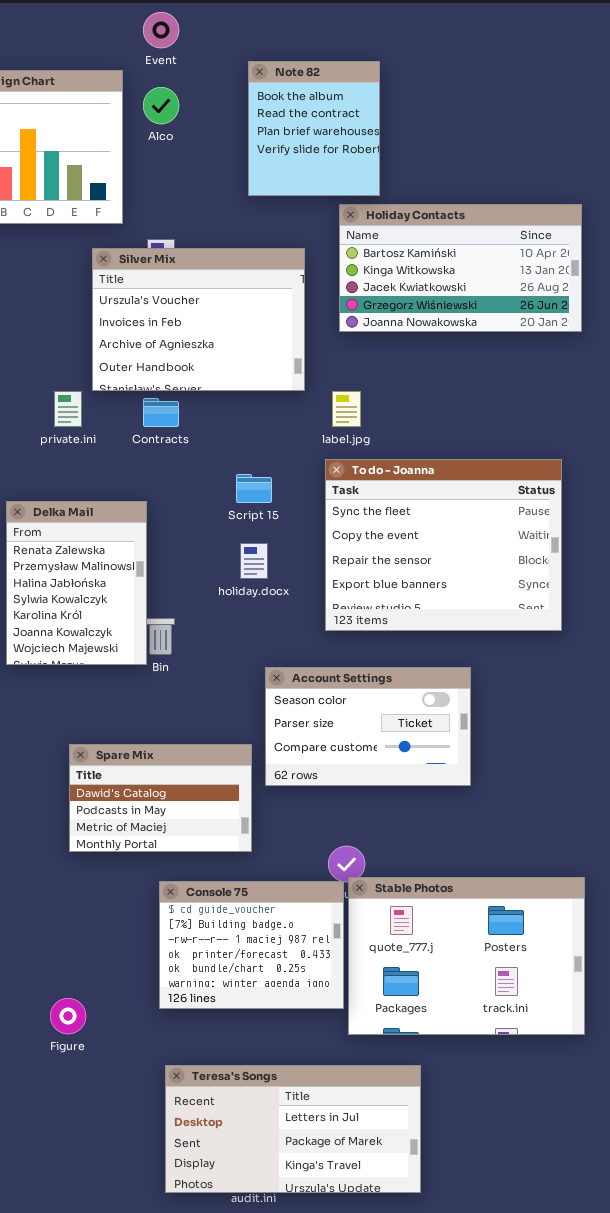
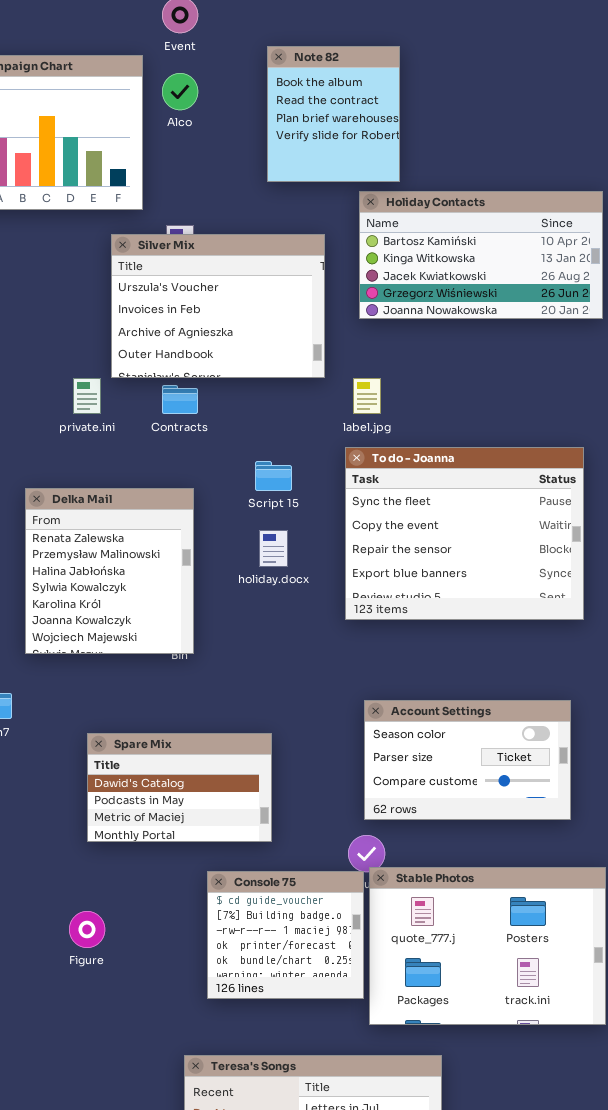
Delka Mail: [6,501,147,665] -> [25,488,194,654], resized
Account Settings: [265,667,471,786] -> [364,700,571,820], moved
Console 75: [159,881,344,1009] -> [207,871,364,999], resized
Figure: [50,998,86,1034] -> [69,911,105,948], moved

